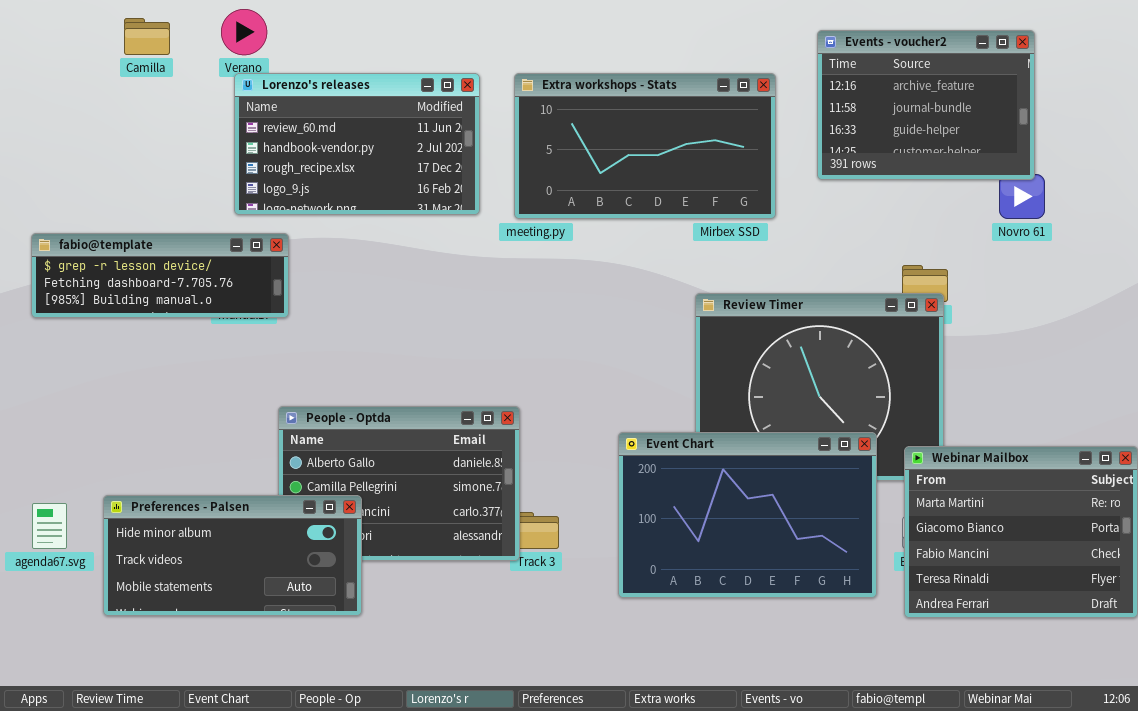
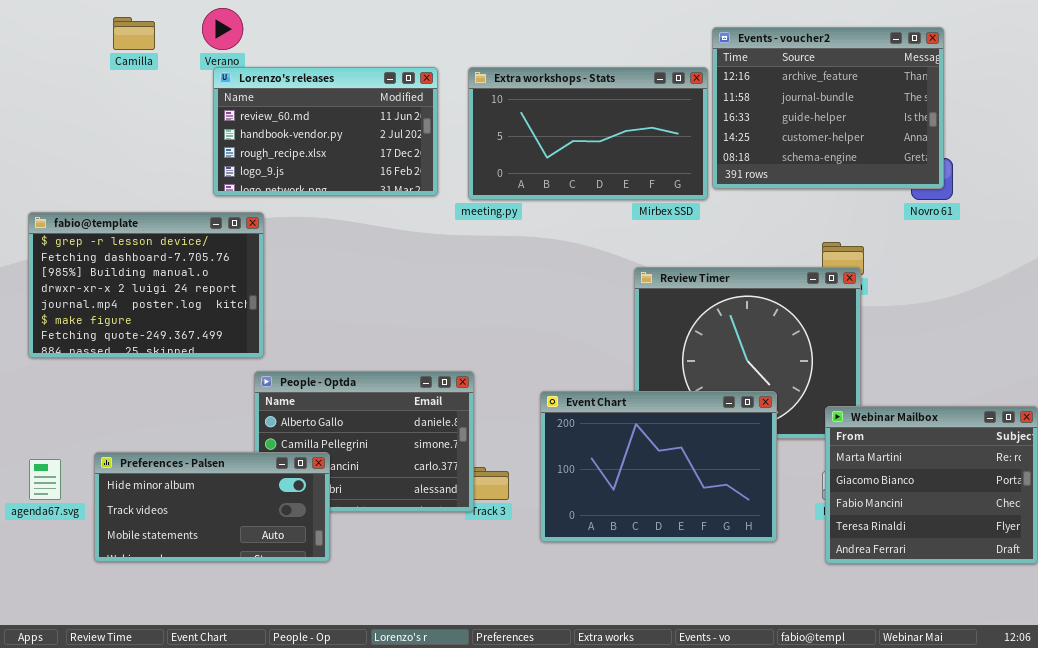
Events - voucher2: [817,30,1035,180] -> [712,27,944,189], resized
fabio@template: [31,233,289,318] -> [28,212,264,358], resized
Event Chart: [618,432,877,598] -> [540,391,777,542], moved

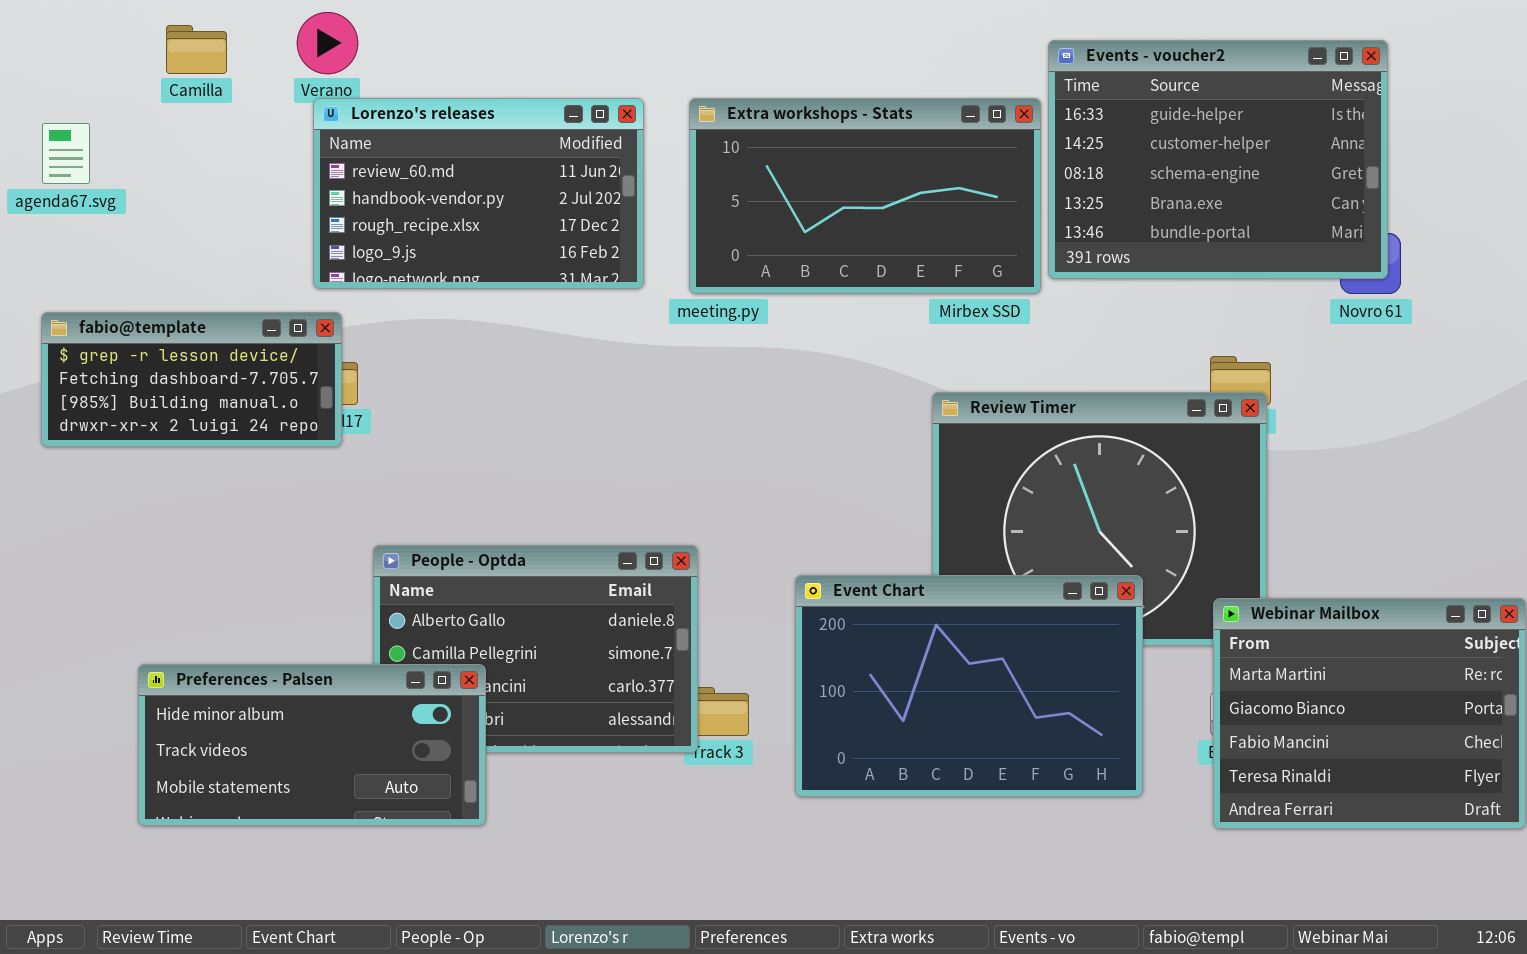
Events - voucher2: [712,27,944,189] -> [1048,40,1388,279], scrolled down 2 rows
fabio@template: [28,212,264,358] -> [41,312,342,447], resized
agenda67.svg: [29,459,61,500] -> [42,123,90,184], moved

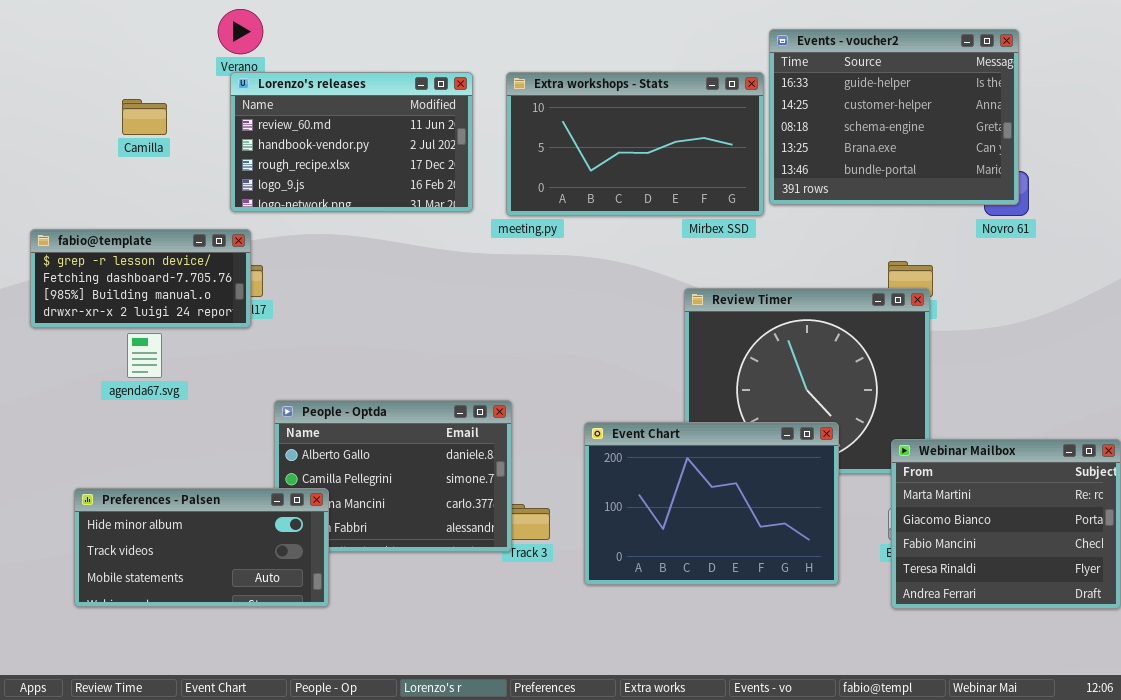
Camilla: [166,25,227,74] -> [122,99,167,135], moved
agenda67.svg: [42,123,90,184] -> [127,333,162,378], moved
Preferences - Palsen: [138,664,486,826] -> [74,488,329,607], moved

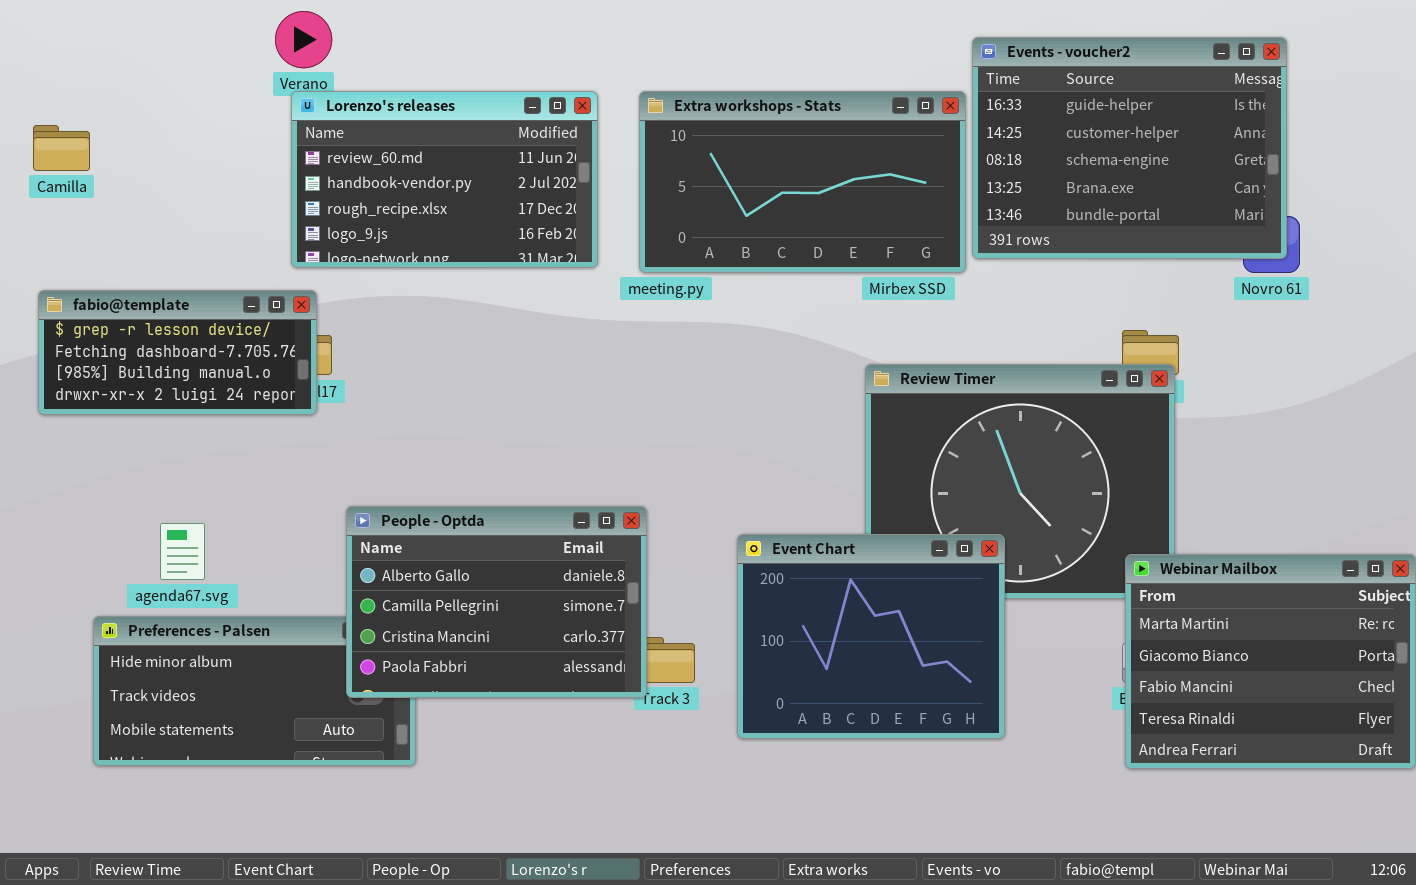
Camilla: [122,99,167,135] -> [33,125,90,171], moved
agenda67.svg: [127,333,162,378] -> [160,523,205,580], moved
People - Optda: [274,400,512,552] -> [346,506,647,698], raised
Event Chart: [584,422,839,585] -> [737,534,1005,739], resized

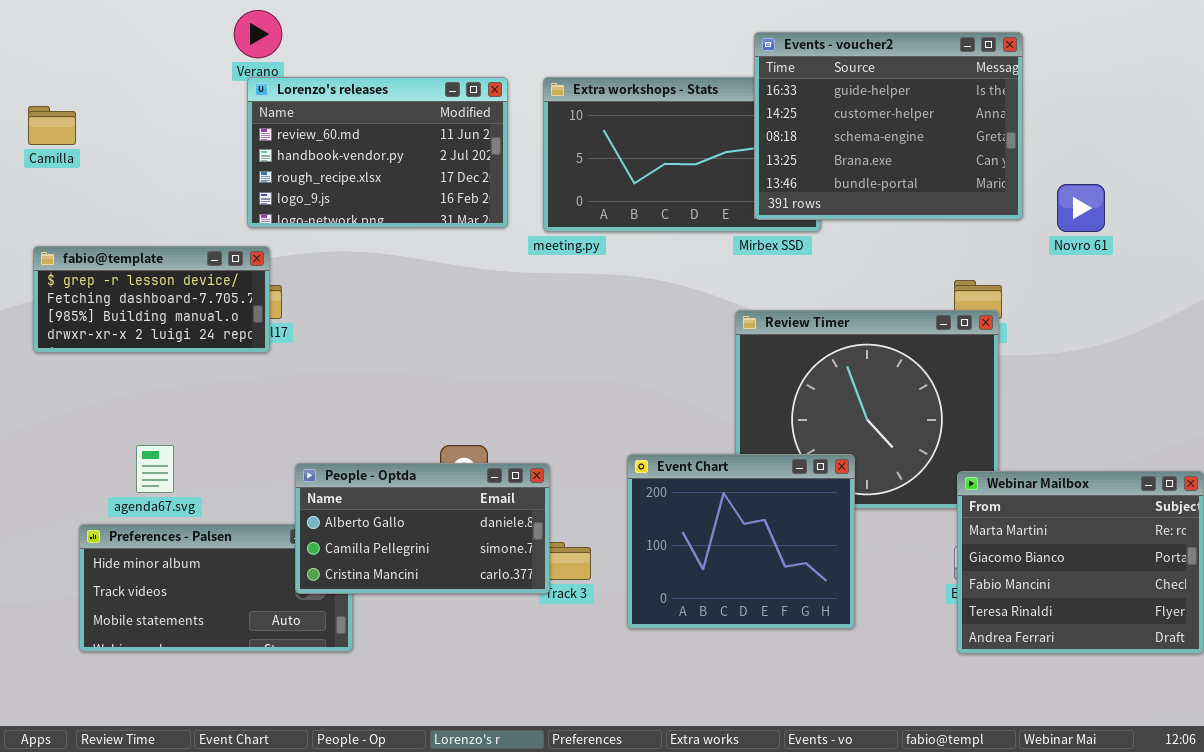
Events - voucher2: [972,37,1287,259] -> [754,32,1023,220], moved
People - Optda: [346,506,647,698] -> [295,463,550,594], resized

